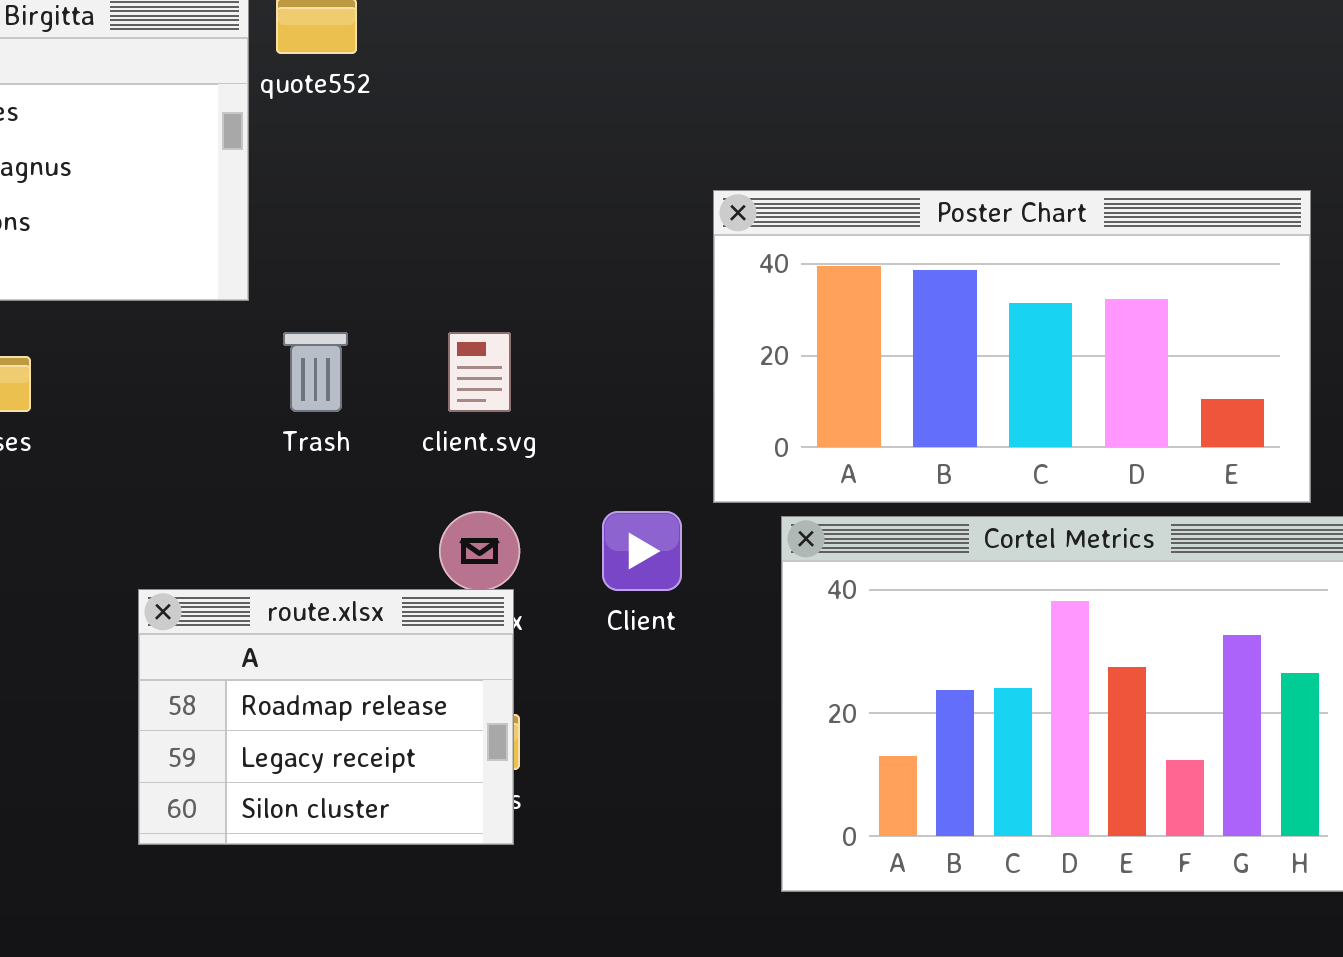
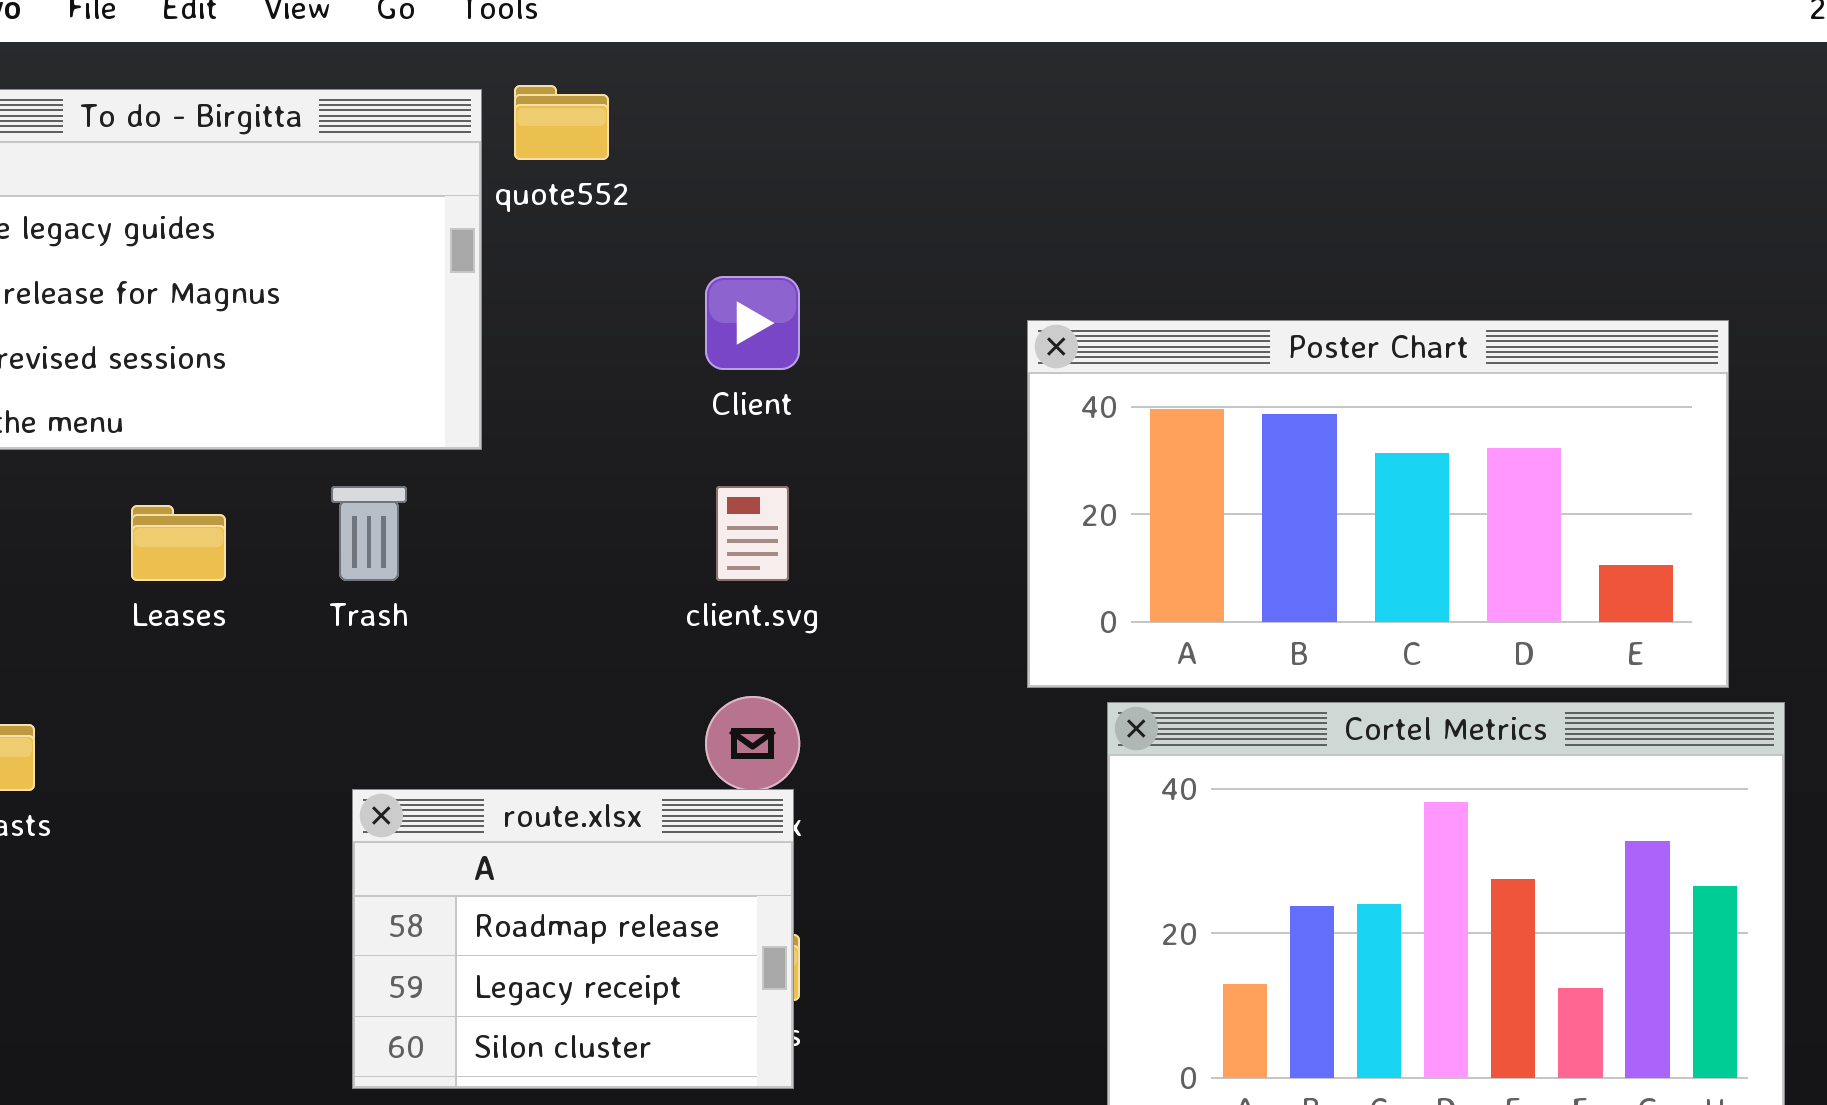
Trash: [283,332,348,412] -> [331,486,407,581], moved
Client: [602,511,682,591] -> [705,276,800,370], moved

